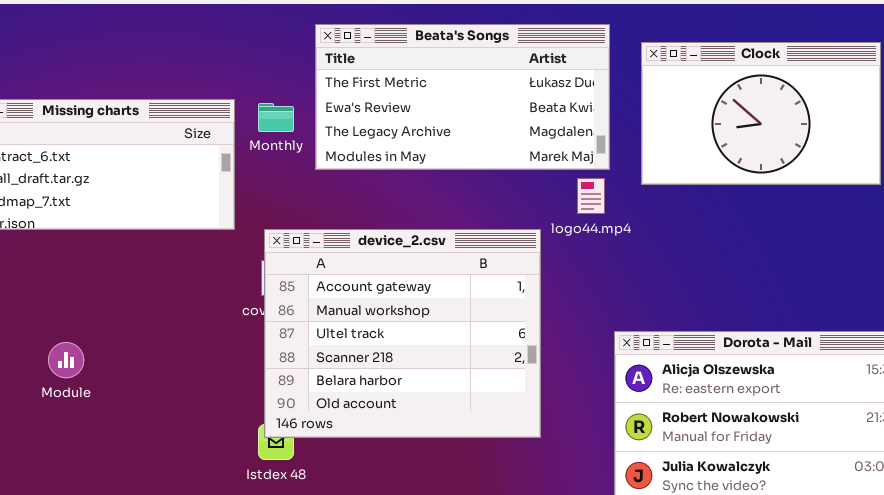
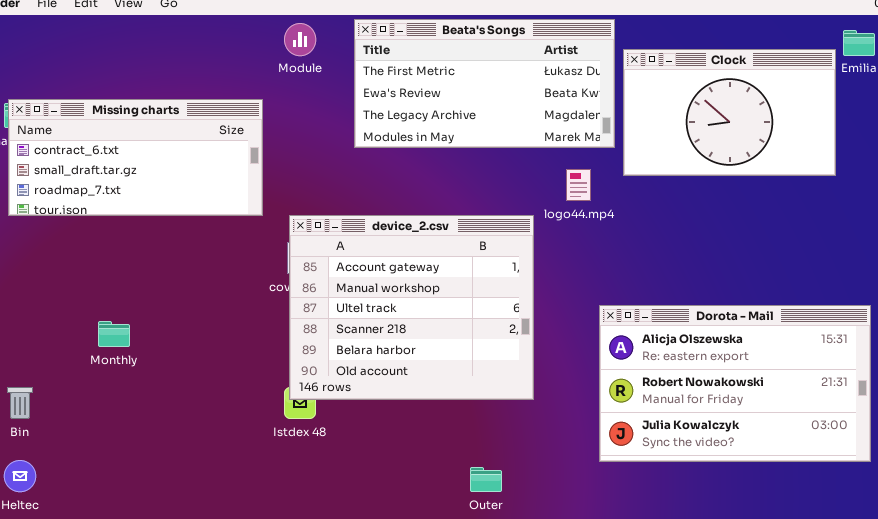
Beata's Songs: [315,24,610,170] -> [354,19,615,148], moved
Monthly: [258,103,294,132] -> [98,321,130,347], moved
Module: [48,342,84,378] -> [284,23,316,56], moved

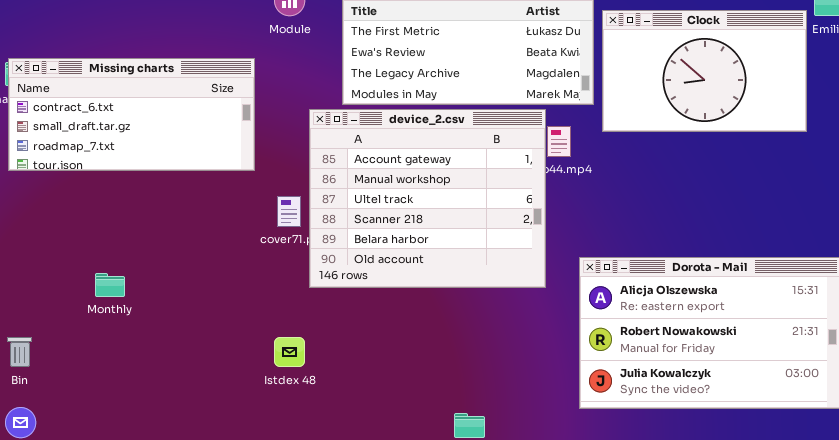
device_2.csv: [289,215,534,400] -> [309,109,546,288], moved

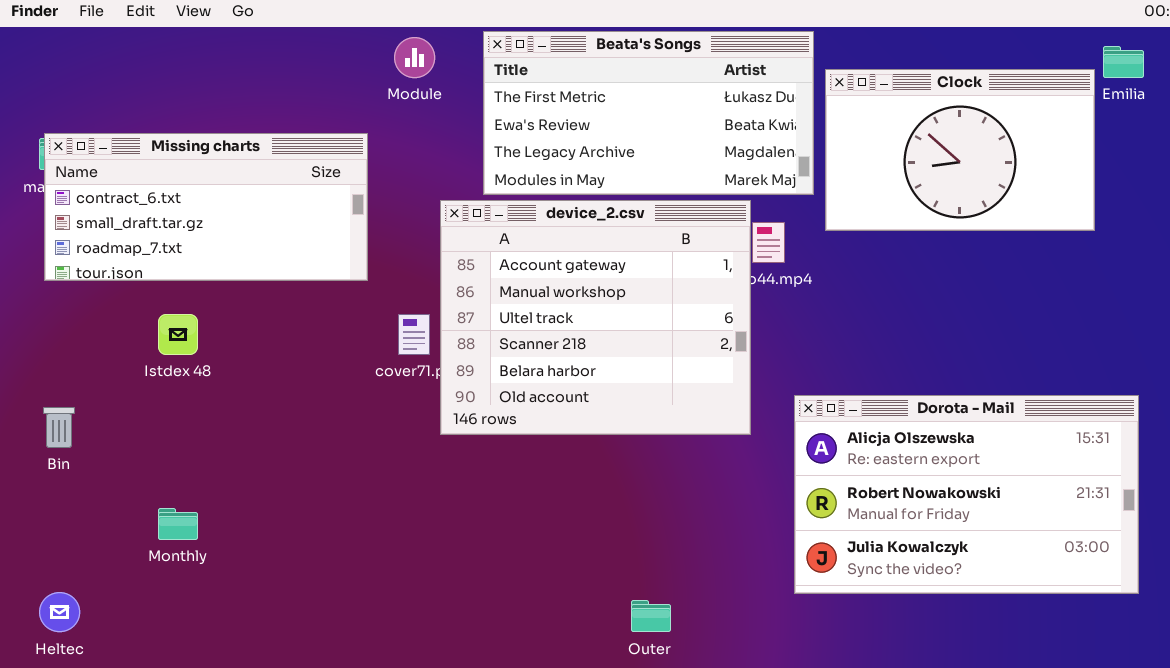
Monthly: [95,273,125,297] -> [158,508,198,540], moved
Bin: [7,337,32,367] -> [43,407,75,448], moved
Istdex 48: [274,337,305,367] -> [158,314,198,355], moved

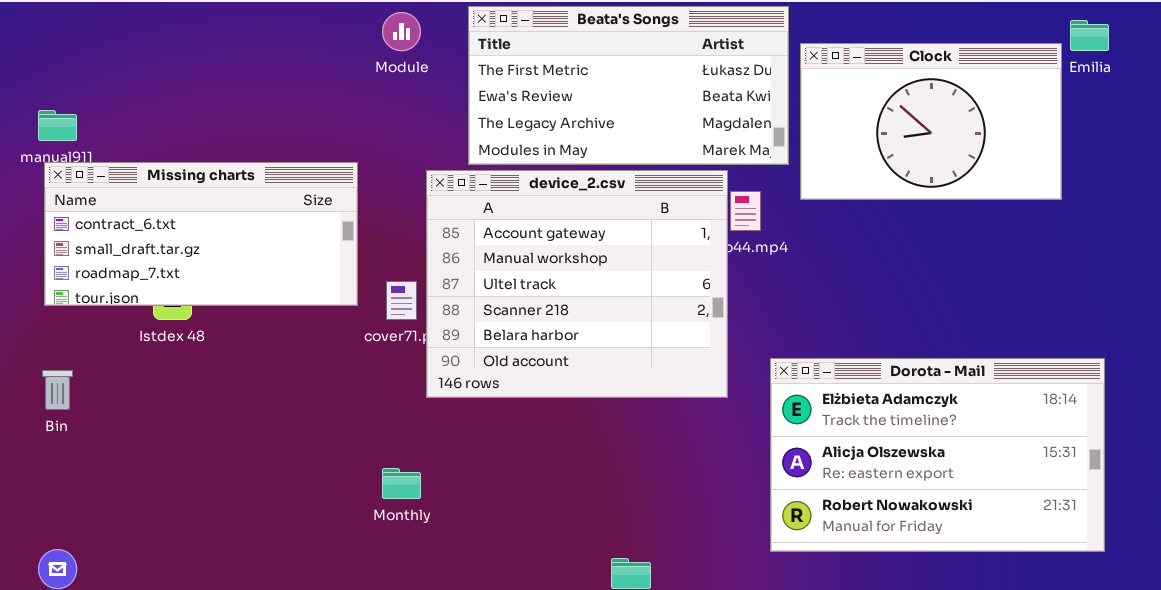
Missing charts: [44,133,368,281] -> [44,162,358,306], moved
Dorota - Mail: [794,395,1139,594] -> [770,358,1105,552], scrolled up 1 row
Monthly: [158,508,198,540] -> [382,468,421,499], moved

